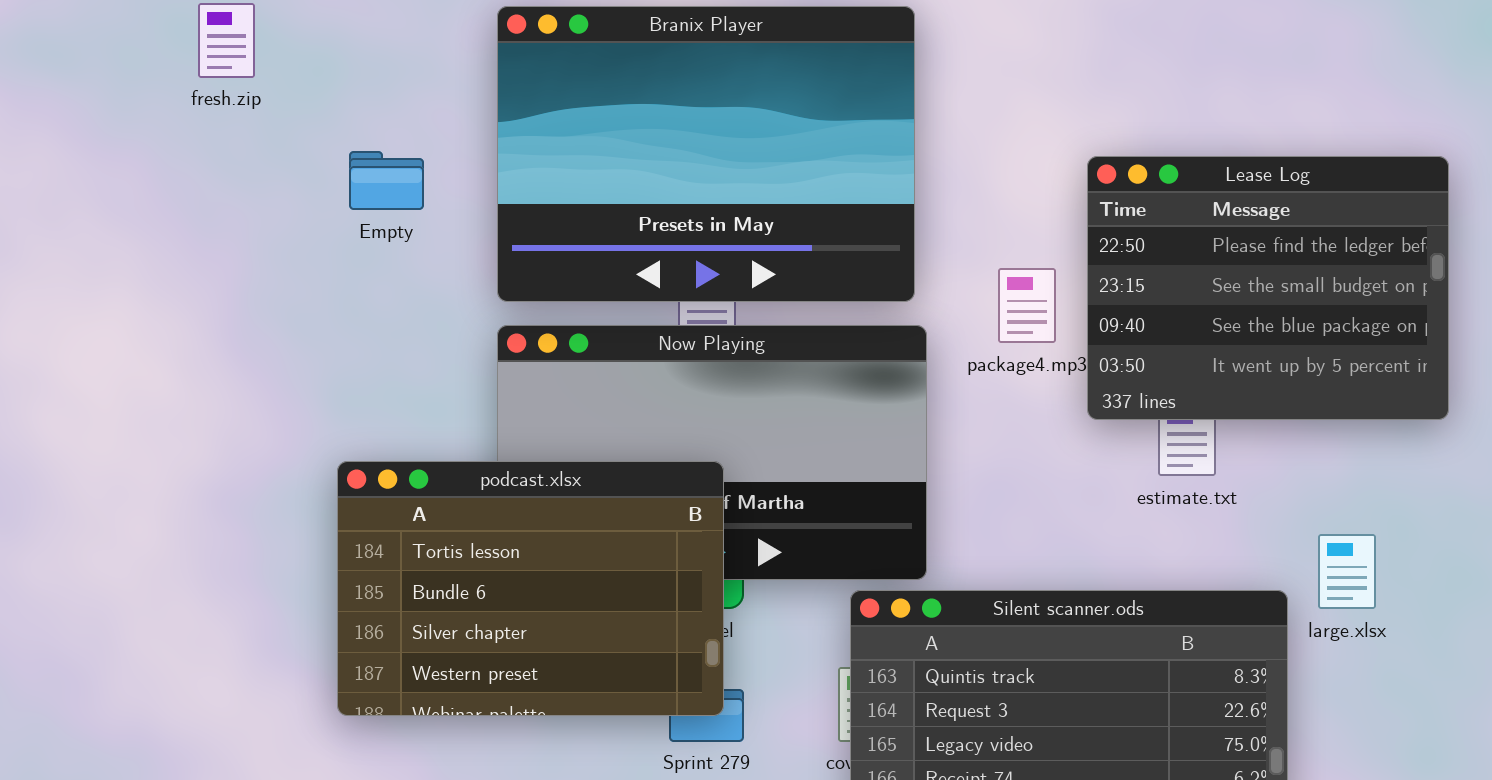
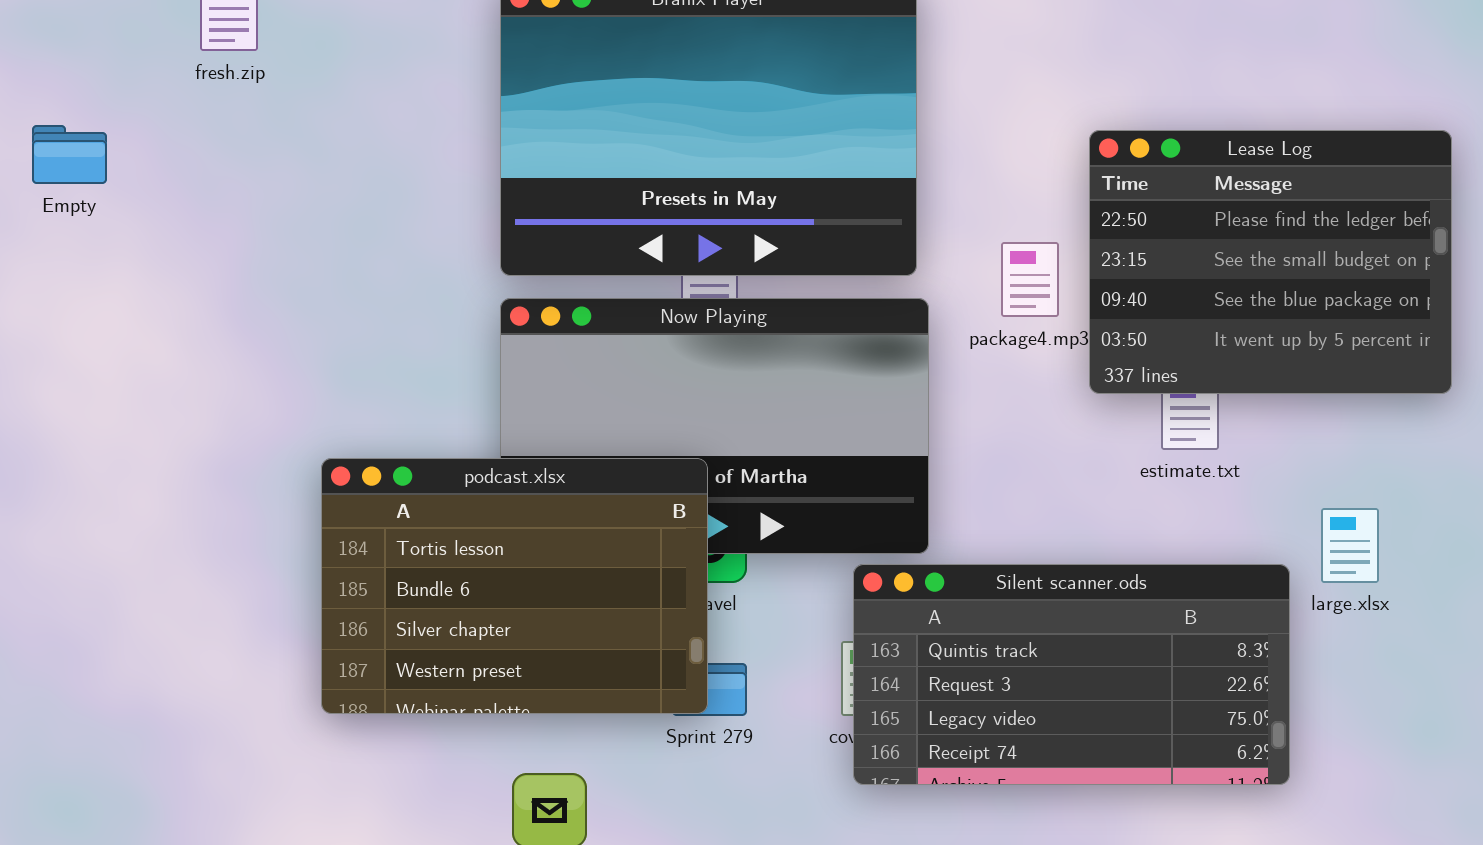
Empty: [349,151,424,210] -> [32,125,107,184], moved
podcast.xlsx: [337,461,724,716] -> [321,458,708,714], moved

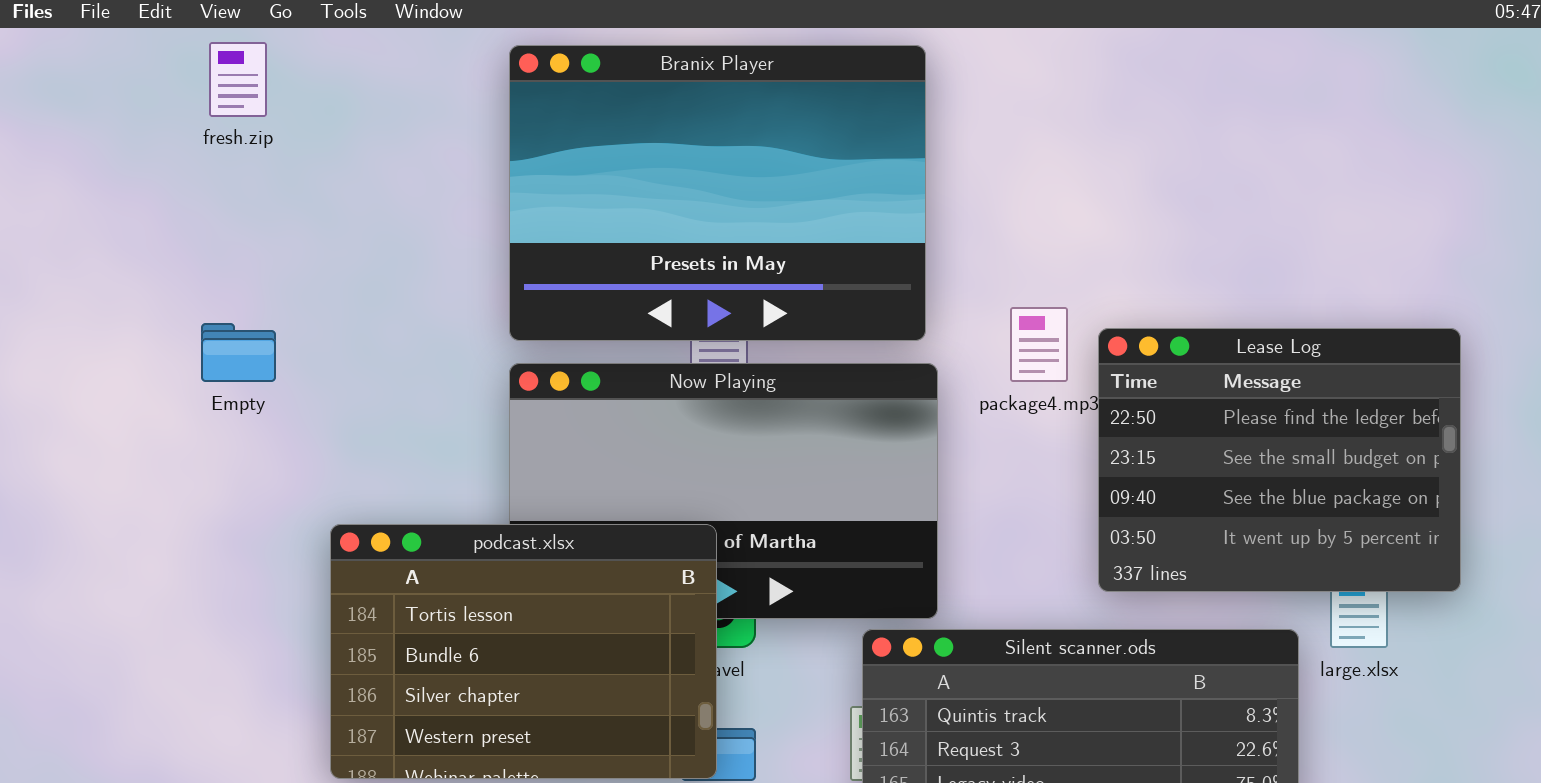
Empty: [32,125,107,184] -> [201,323,276,382], moved
Lease Log: [1089,130,1452,394] -> [1098,328,1461,592], moved

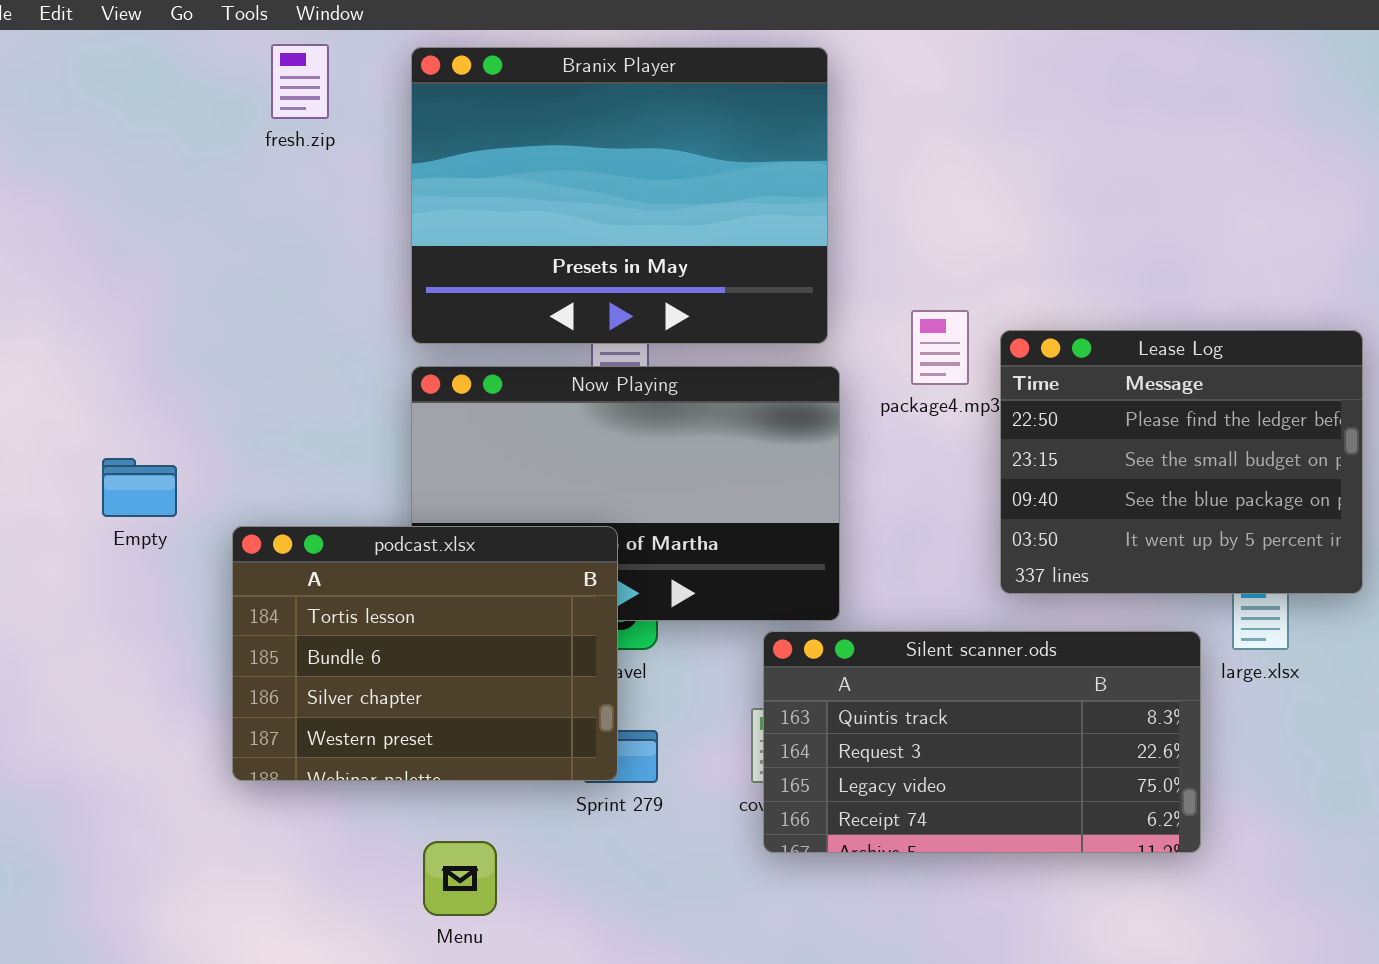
fresh.zip: [209,42,267,117] -> [271,44,329,119], moved
Empty: [201,323,276,382] -> [102,458,177,517], moved

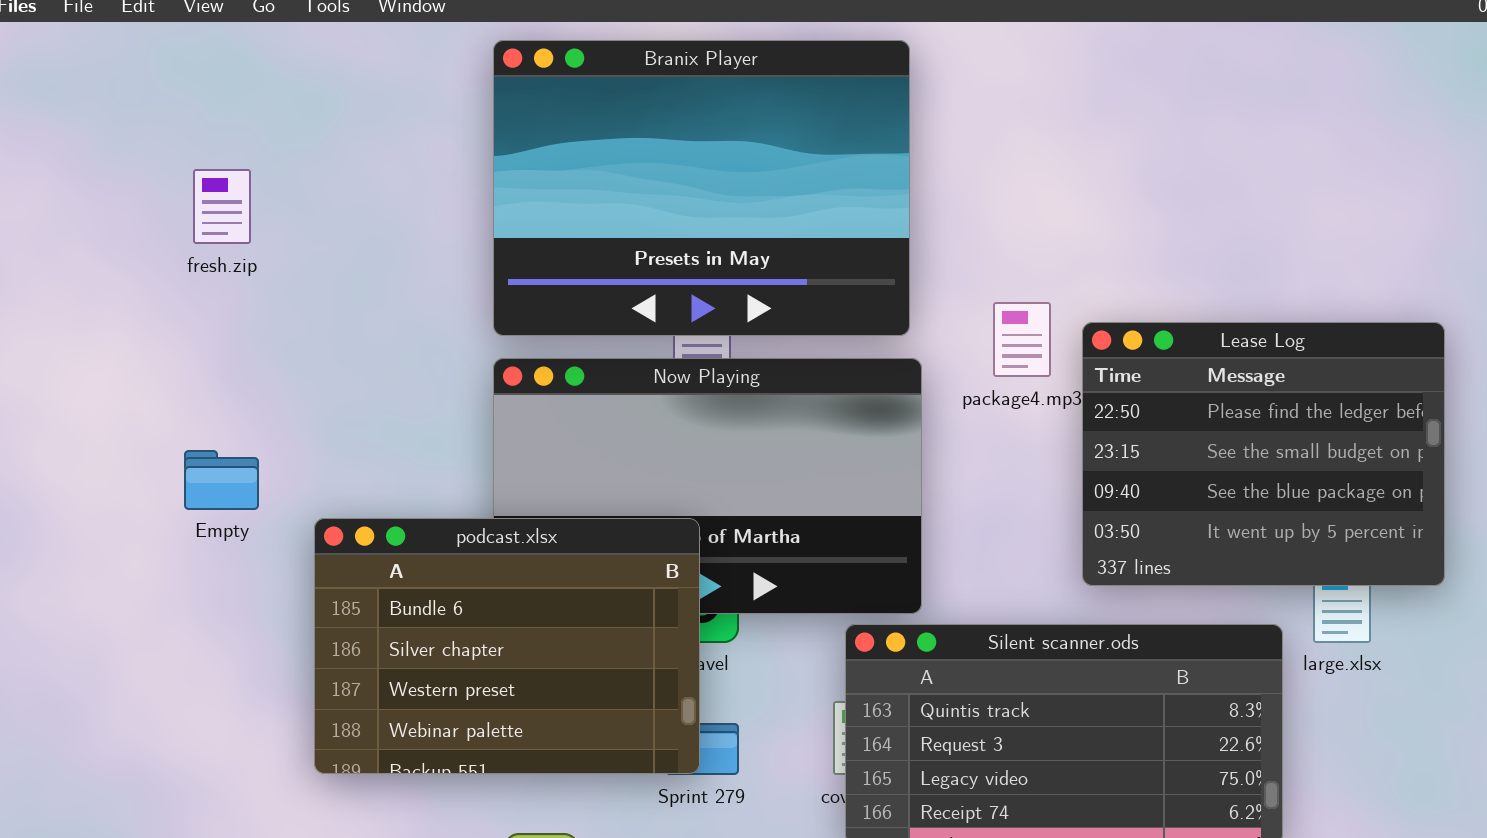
fresh.zip: [271,44,329,119] -> [193,169,251,244], moved
podcast.xlsx: [232,526,618,781] -> [314,518,700,774], scrolled down 1 row

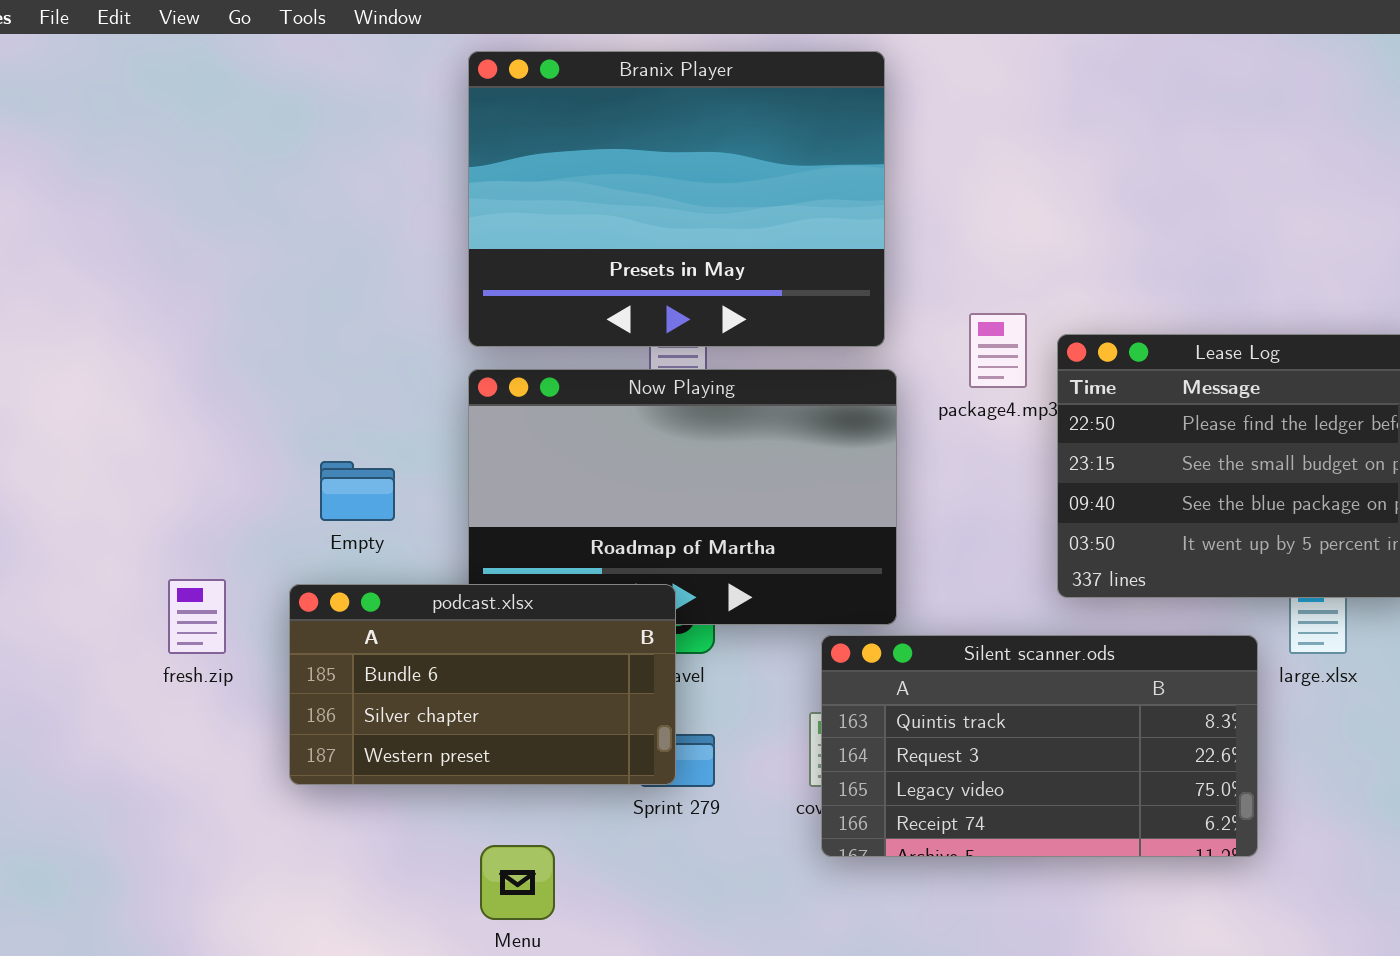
fresh.zip: [193,169,251,244] -> [168,579,226,654], moved
Empty: [184,450,259,510] -> [320,461,395,521], moved
podcast.xlsx: [314,518,700,774] -> [289,584,676,785], resized

